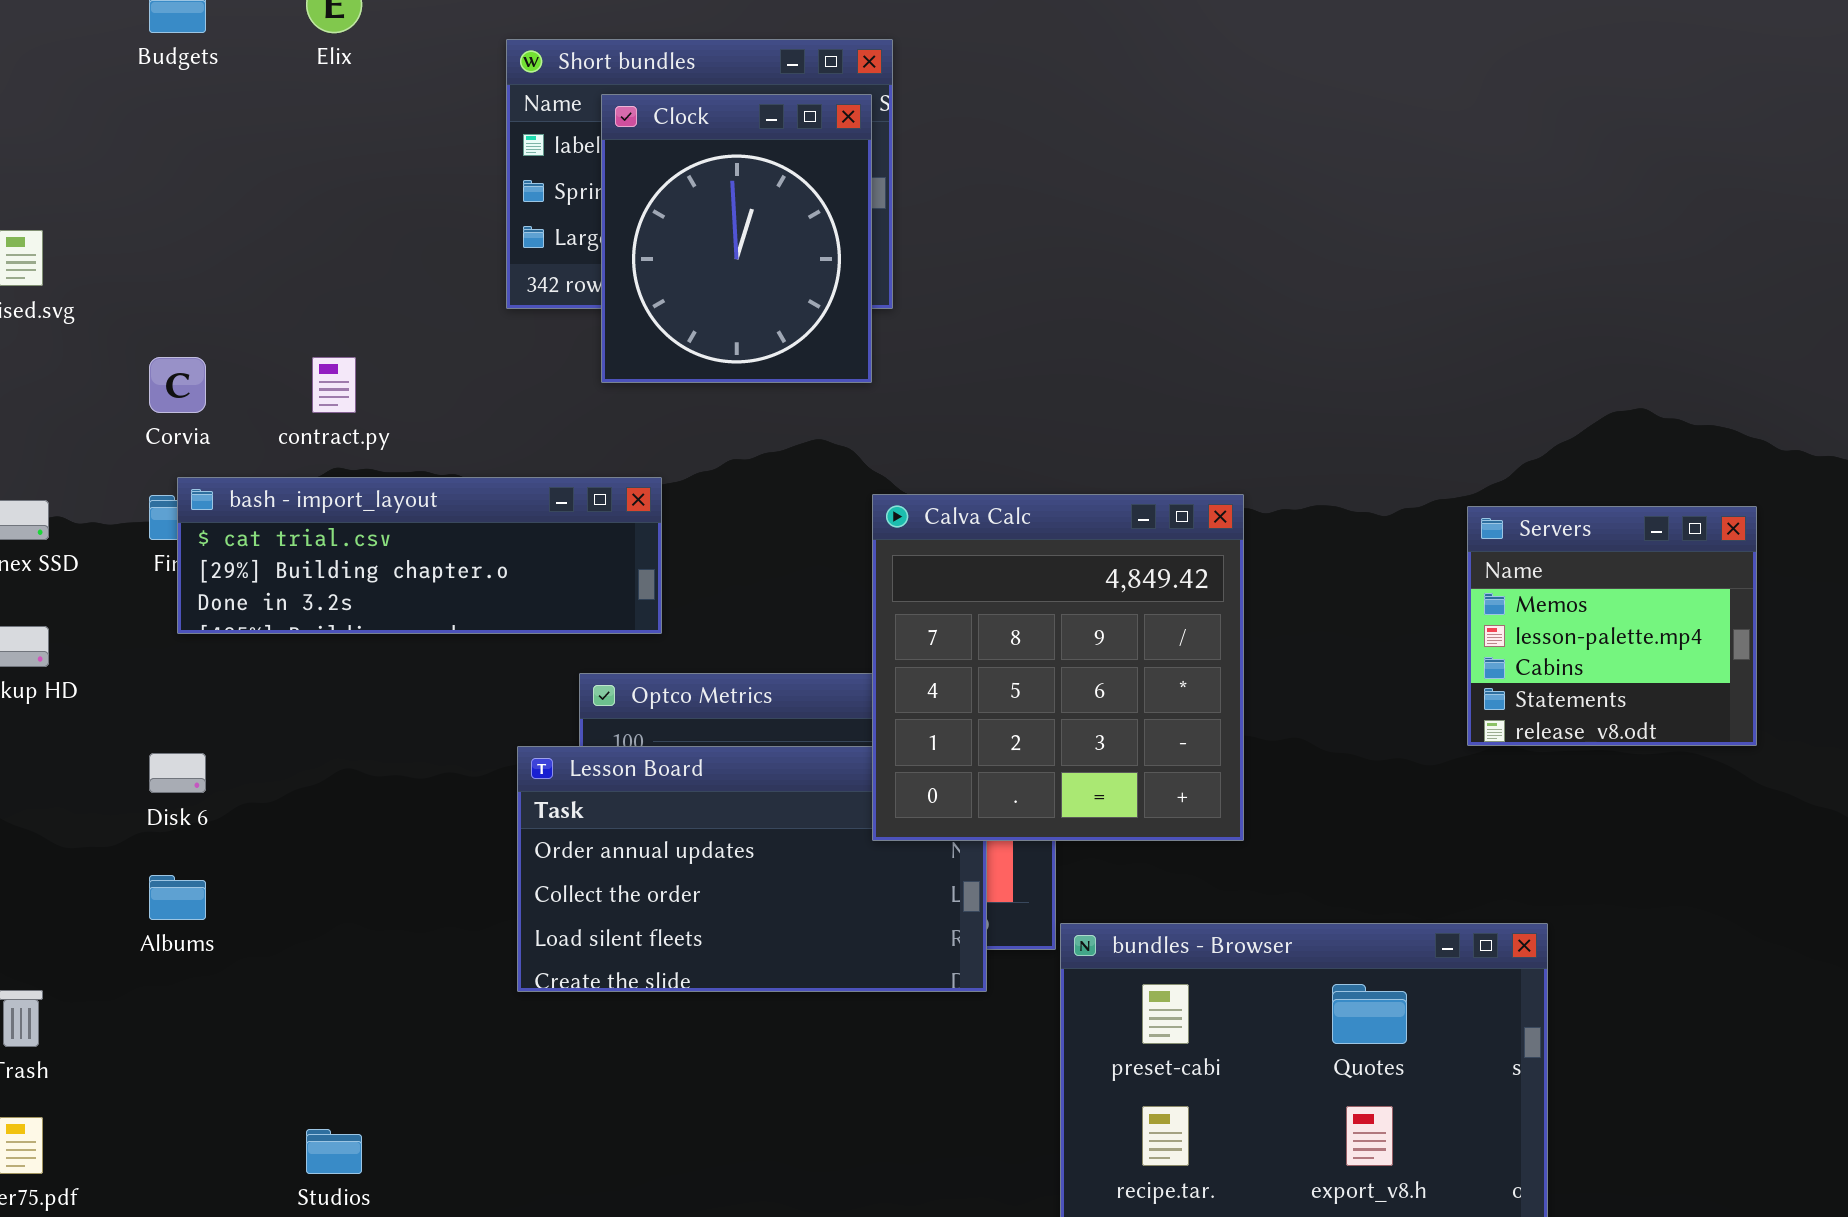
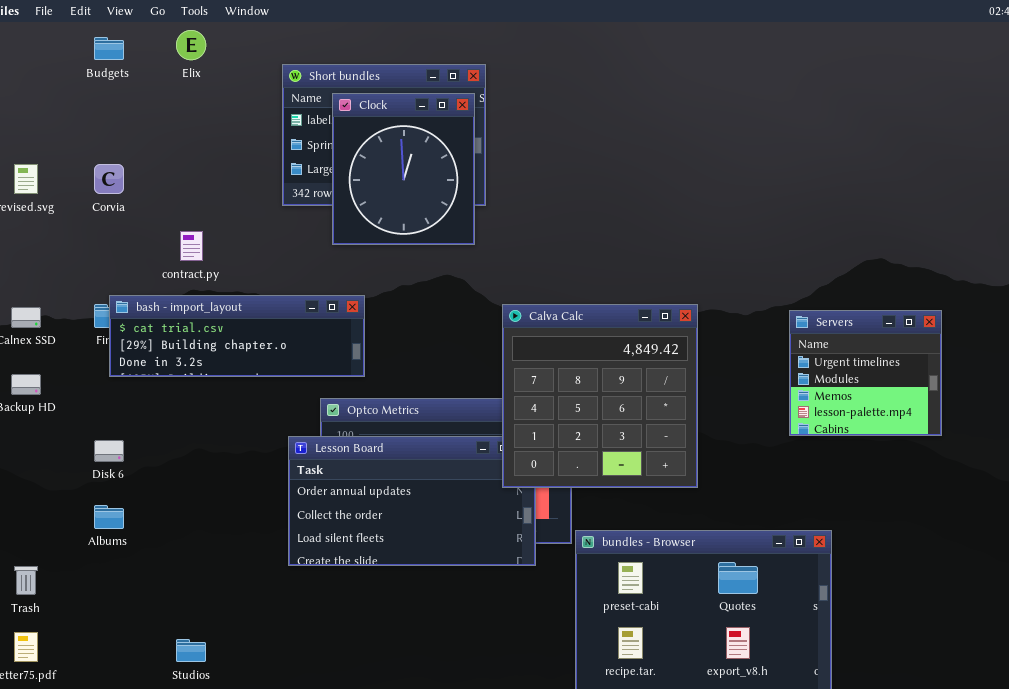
Corvia: [149,357,206,413] -> [94,164,124,194], moved
Calva Calc: [872,494,1244,841] -> [502,304,698,488], moved
Servers: [1467,506,1757,746] -> [789,310,942,436], scrolled up 2 rows

